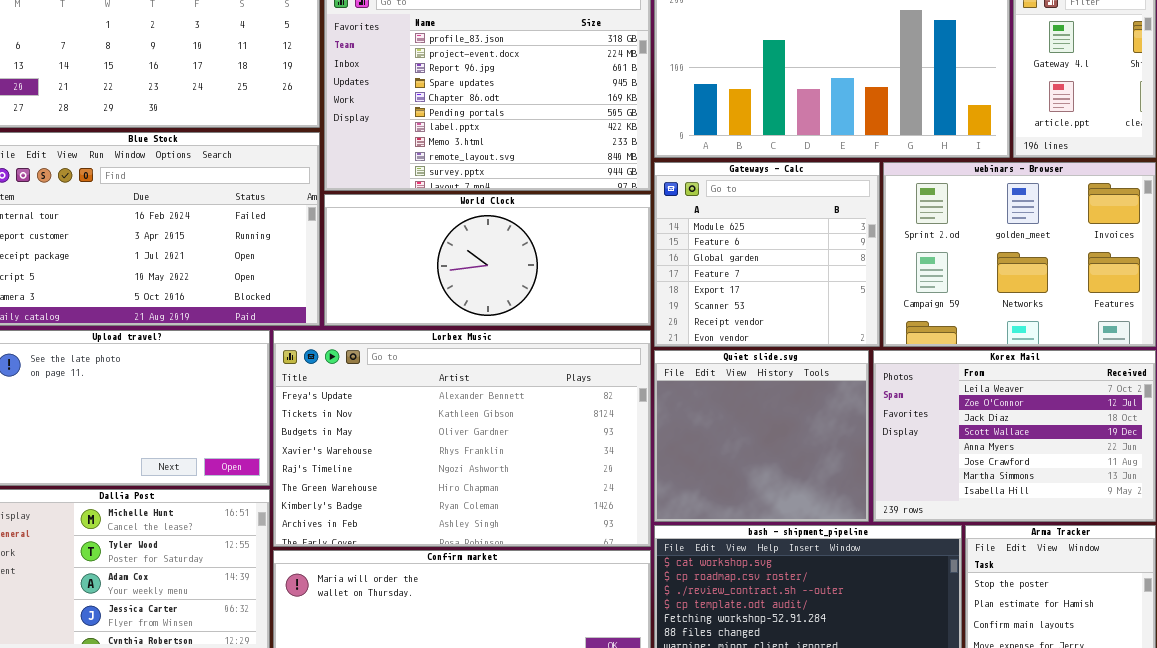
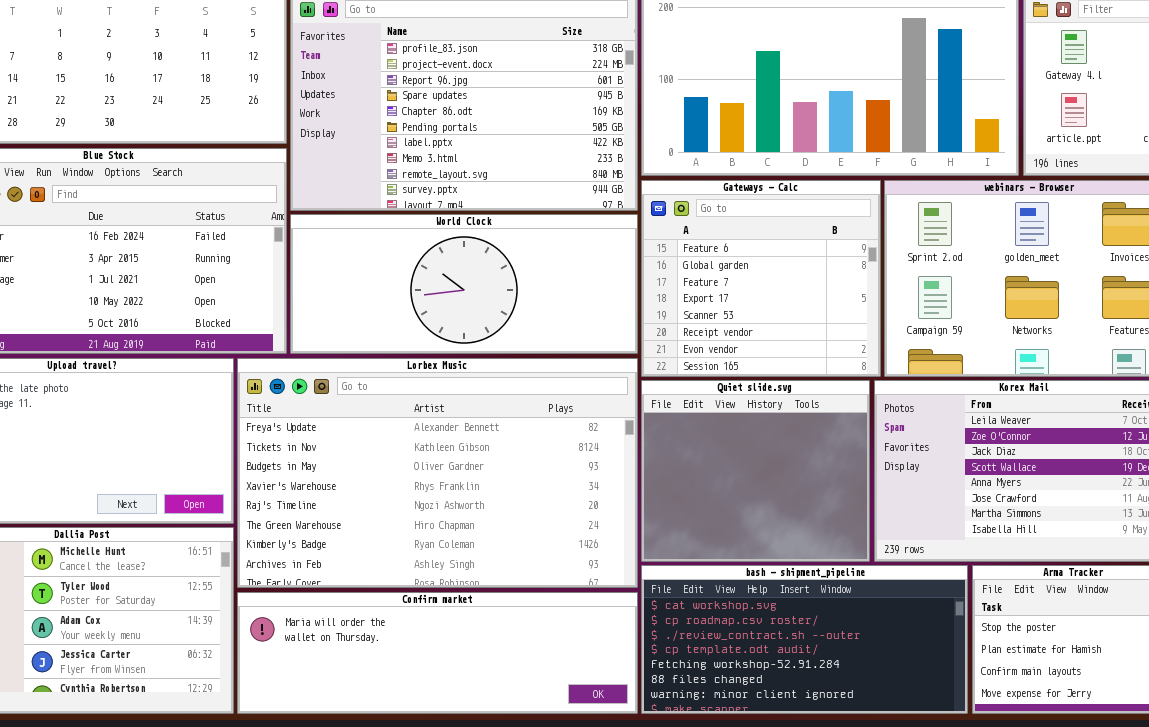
Gateways - Calc: [654,162,880,347] -> [641,180,881,377], scrolled down 1 row

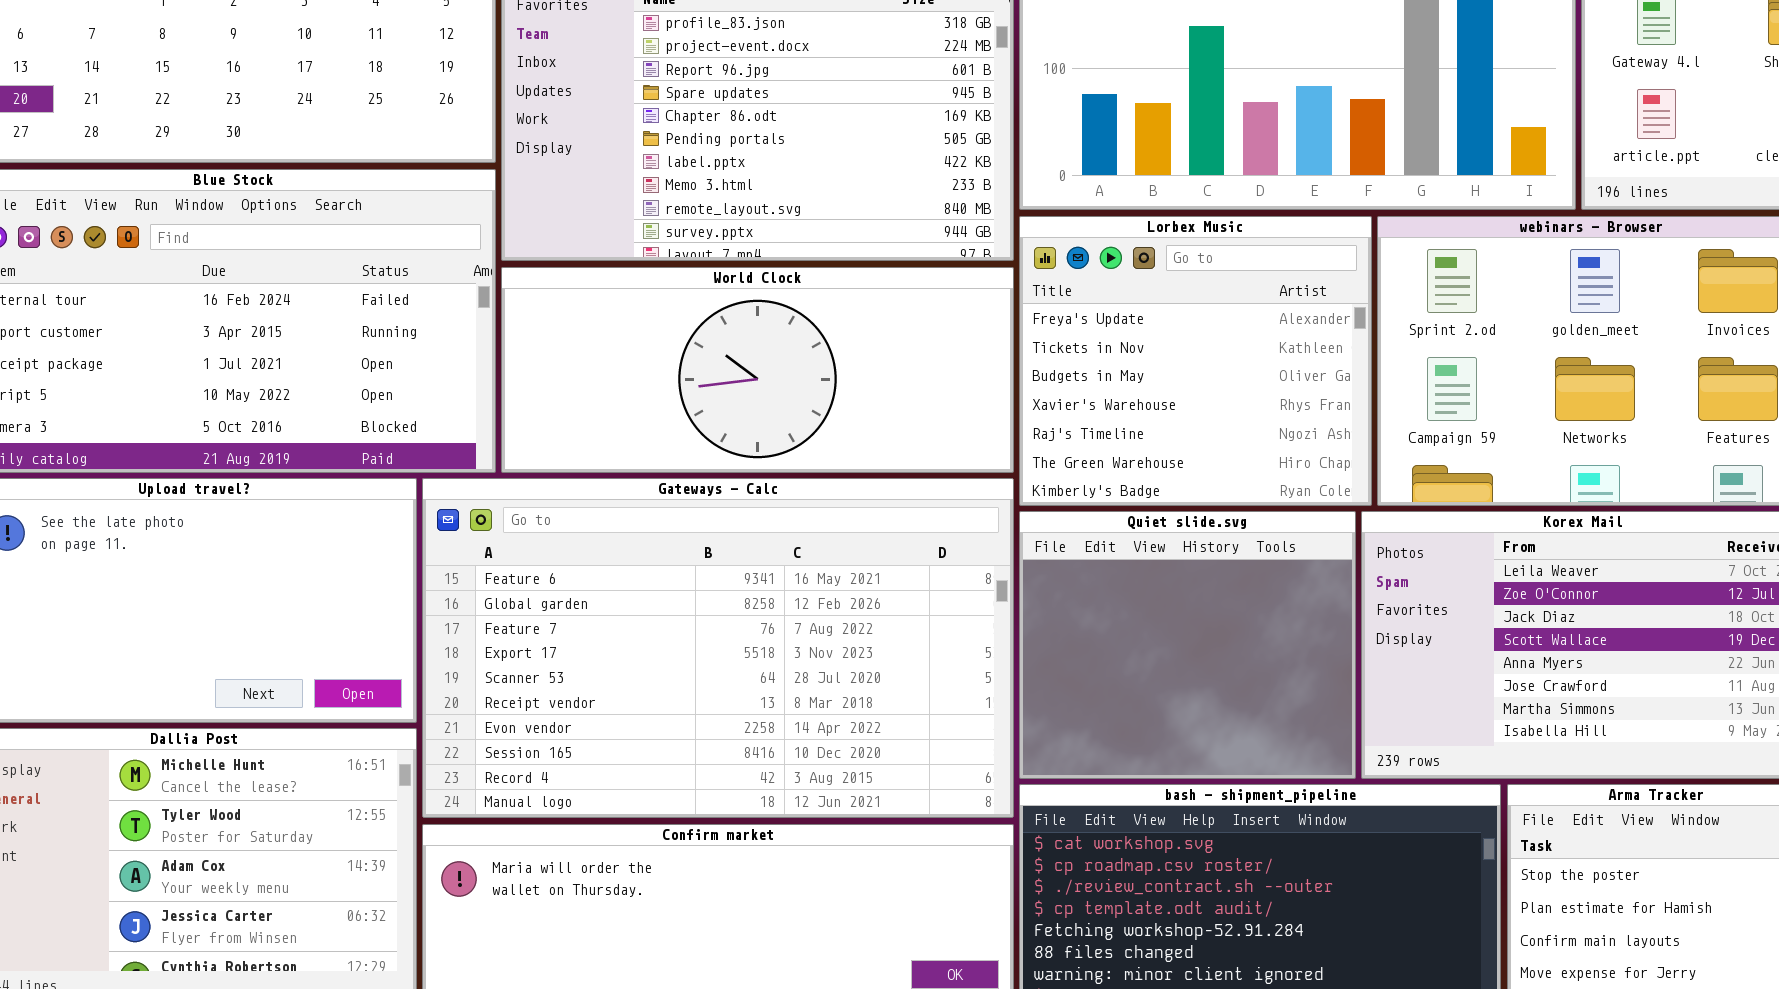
Gateways - Calc: [641,180,881,377] -> [422,478,1014,818], moved, resized
Lorbex Music: [237,358,638,588] -> [1019,216,1372,506], moved, resized

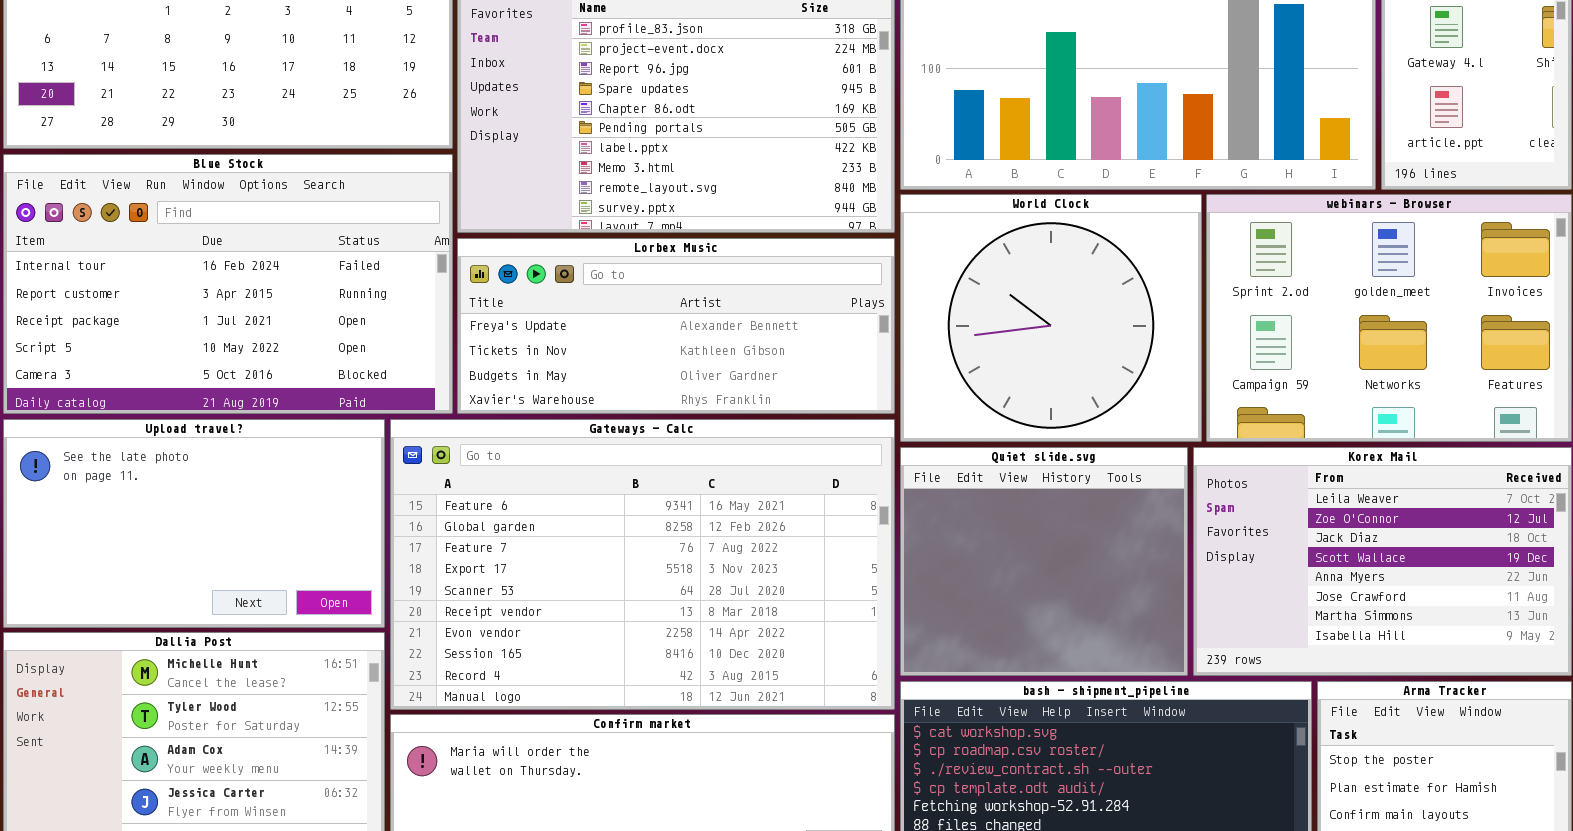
Lorbex Music: [1019,216,1372,506] -> [457,238,895,414], moved, resized
World Clock: [501,267,1014,473] -> [900,194,1202,442], moved, resized

